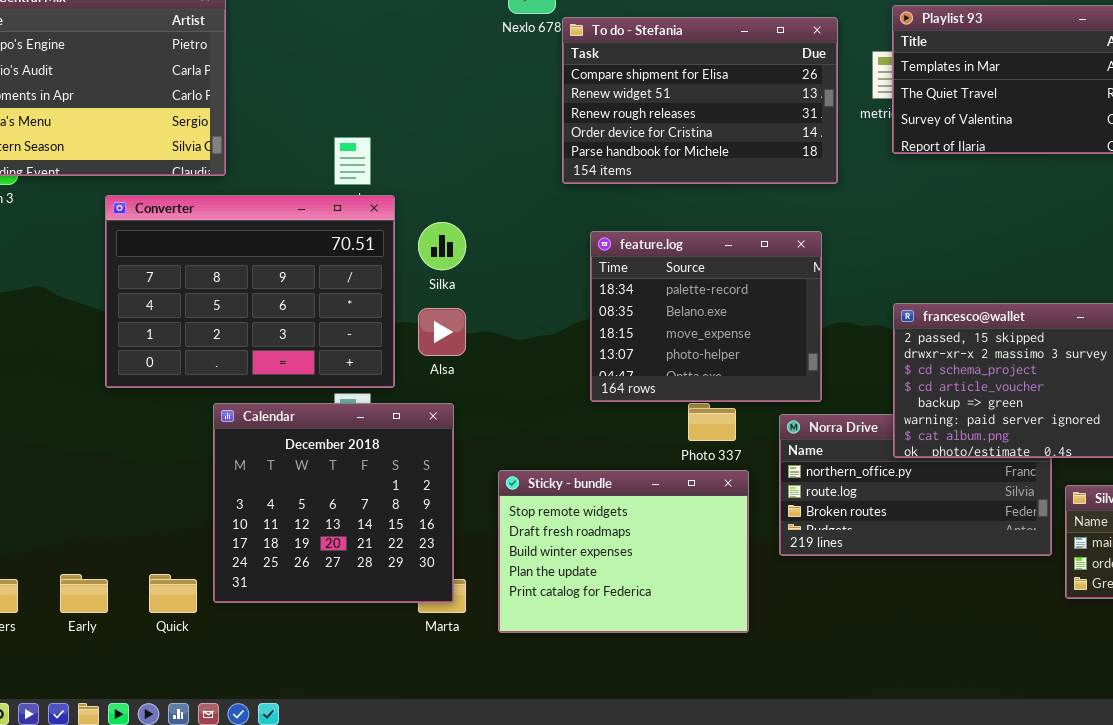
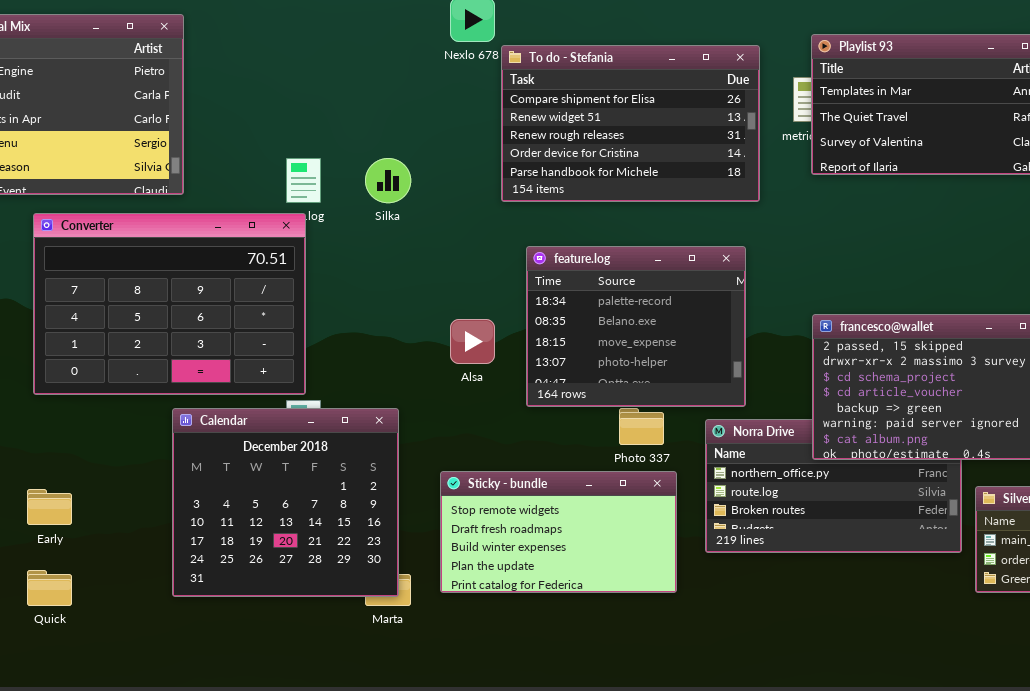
Converter: [105,195,395,388] -> [33,213,306,395], moved
Silka: [418,222,466,270] -> [365,158,411,203], moved
Alsa: [418,308,466,356] -> [450,319,495,364], moved
Sticky - bundle: [498,470,749,633] -> [440,471,677,593], resized
Early: [60,574,108,613] -> [27,489,72,525], moved
Quick: [149,574,197,613] -> [27,570,72,606], moved

